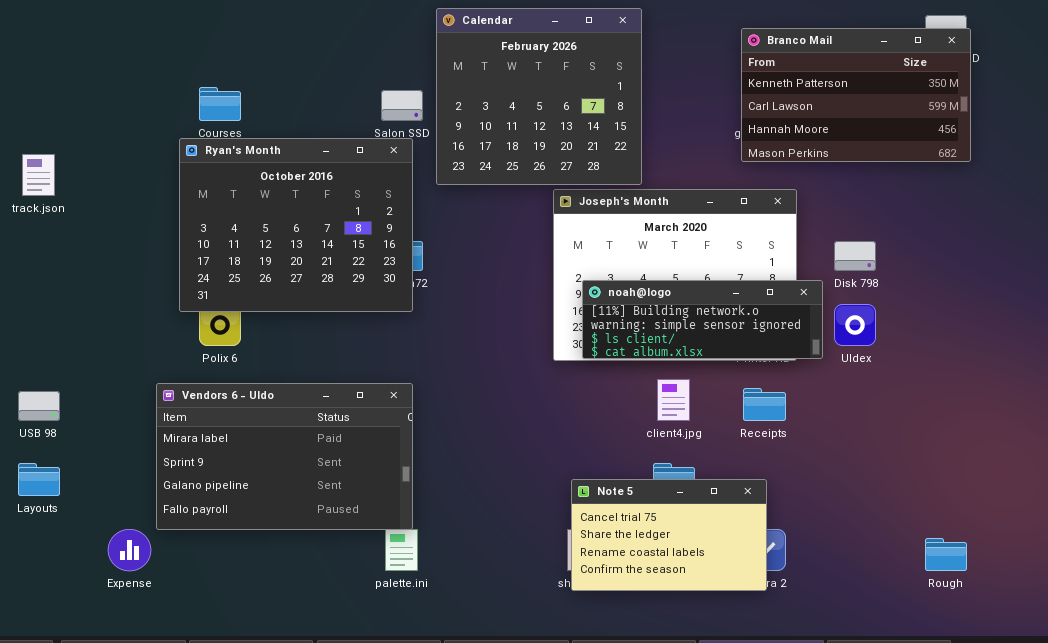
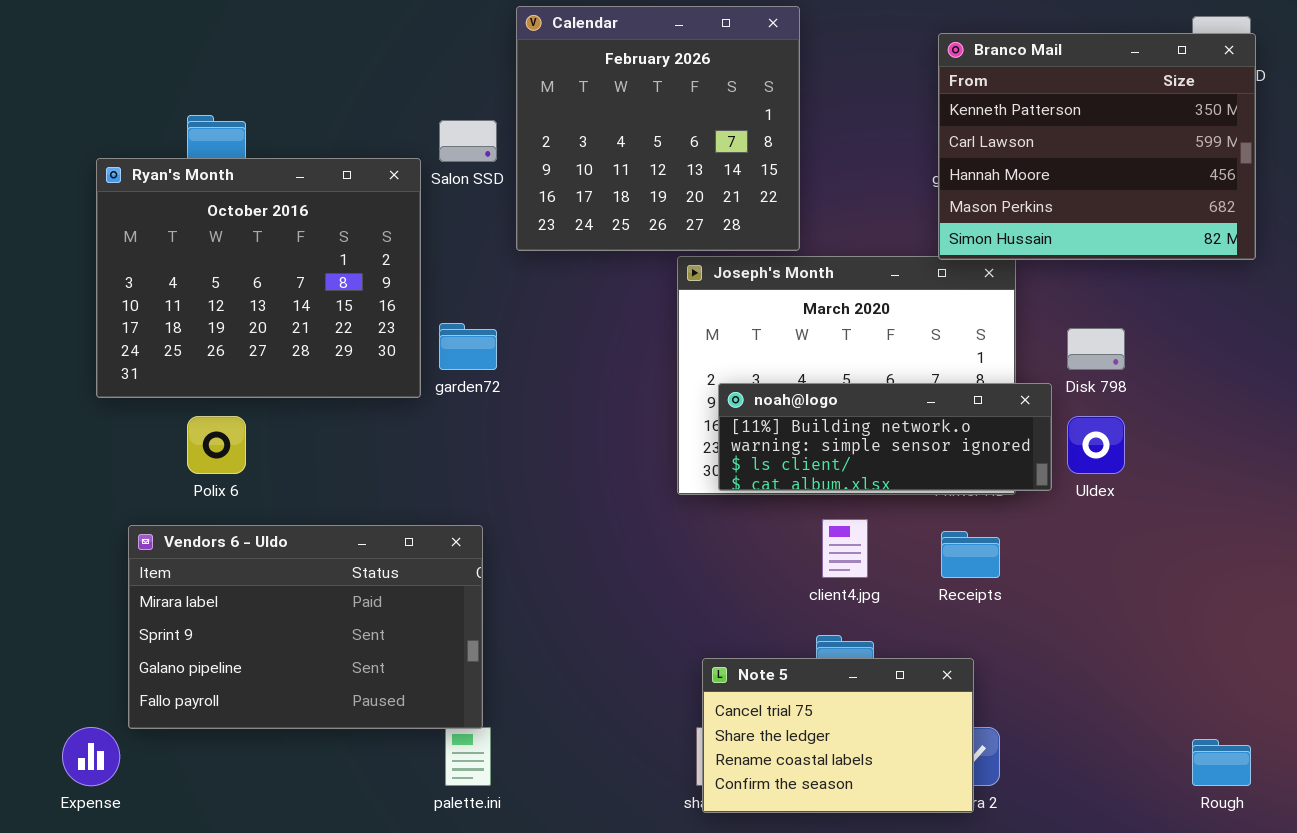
Branco Mail: [741,28,971,162] -> [938,33,1256,260], resized
Ryan's Month: [179,138,413,312] -> [96,158,421,398], moved

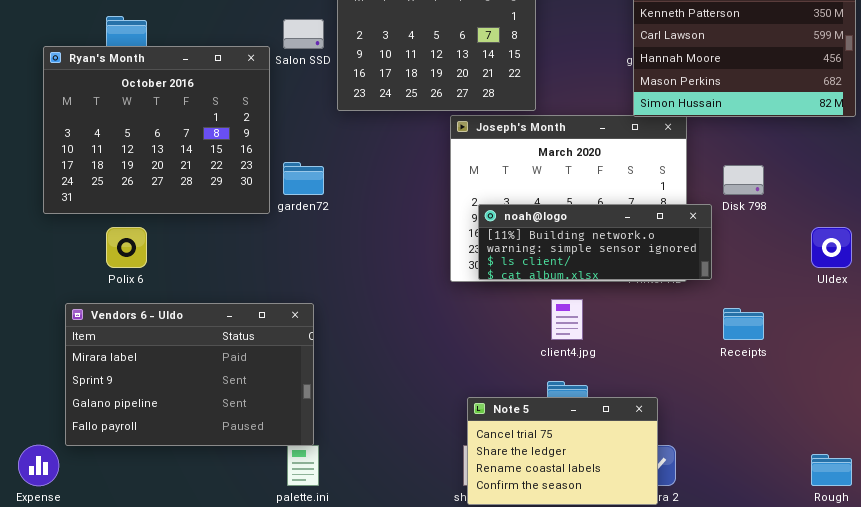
Uldex: [1067,416,1125,474] -> [811,227,852,268], moved
Receipts: [941,531,1000,578] -> [723,308,764,340], moved

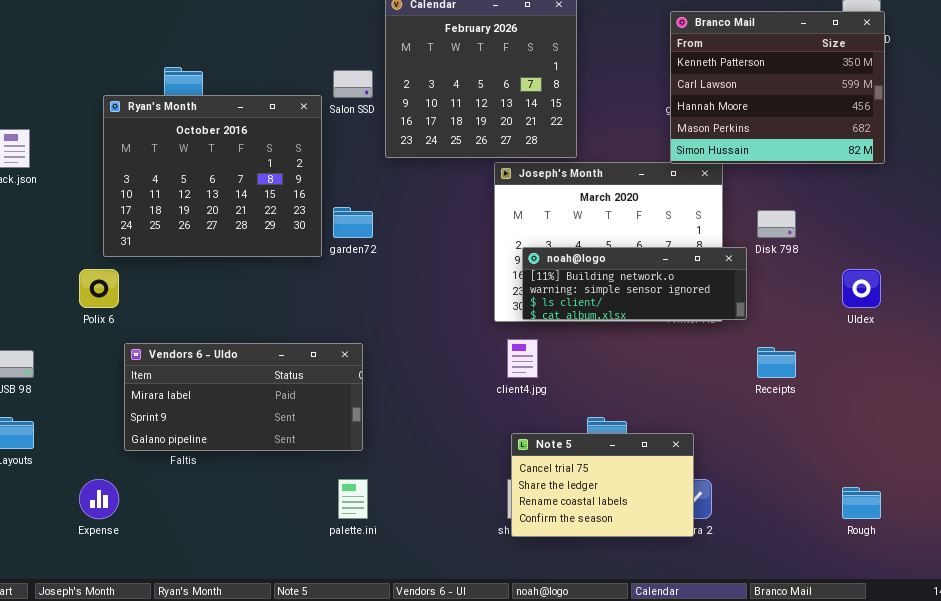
Polix 6: [106,227,147,268] -> [79,269,119,308], moved
client4.jpg: [551,299,583,340] -> [507,339,538,378], moved
Vendors 6 - Uldo: [65,303,314,446] -> [124,343,363,451], resized

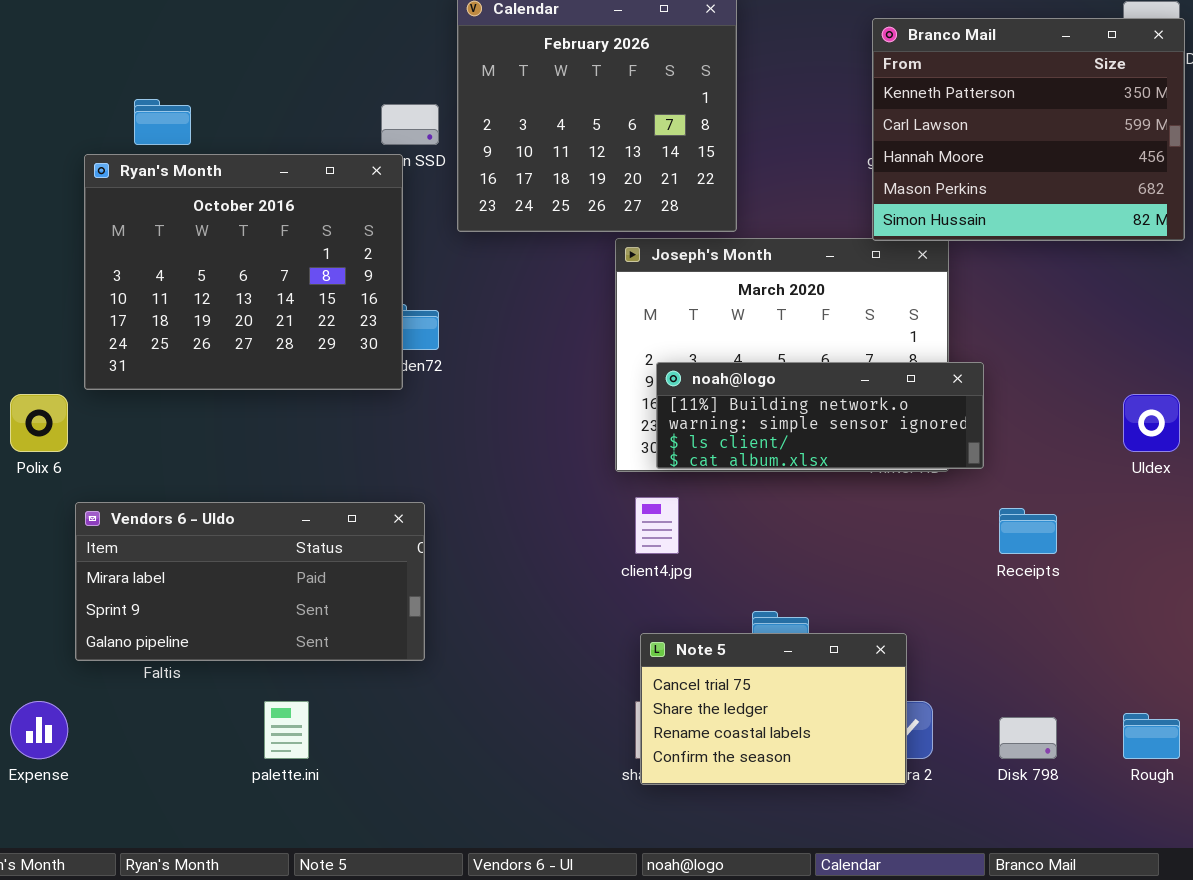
Ryan's Month: [103,95,322,257] -> [84,154,403,390], moved
Disk 798: [757,210,796,238] -> [999,717,1057,759], moved
palette.ini: [338,479,368,519] -> [264,701,309,759], moved

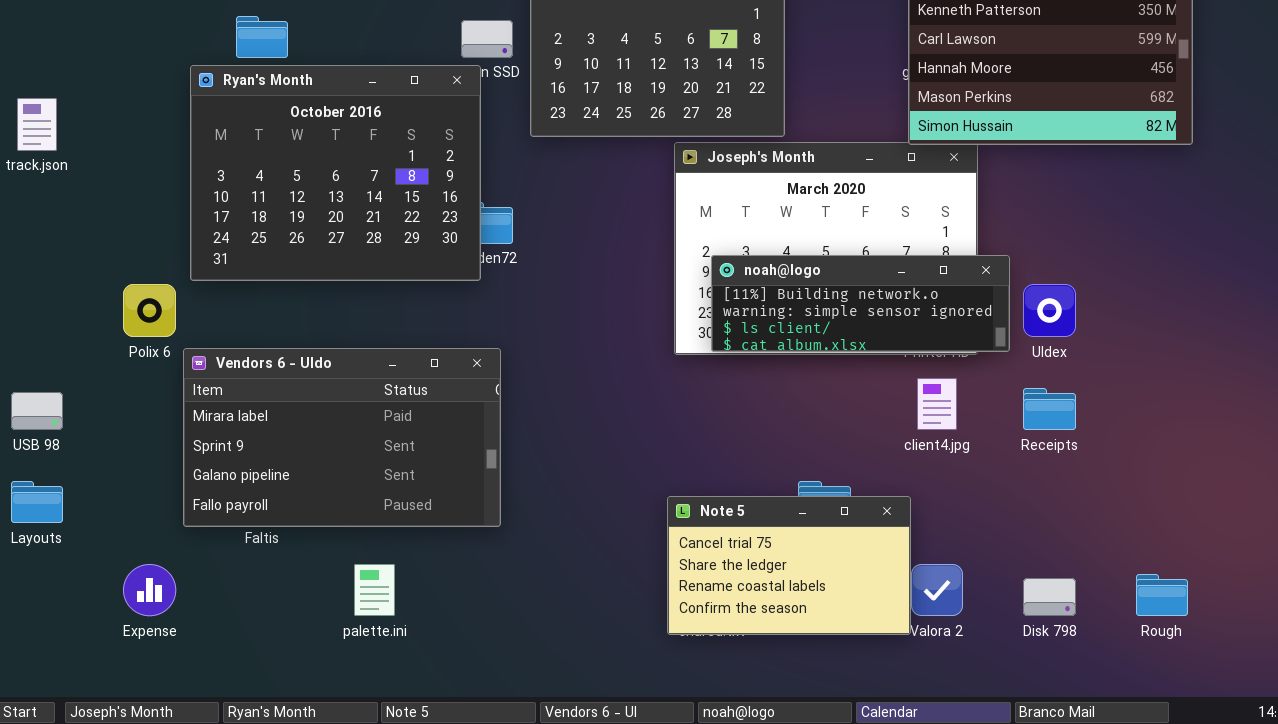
Uldex: [1123,394,1180,452] -> [1023,284,1076,337], moved
client4.jpg: [635,497,679,554] -> [917,378,957,430], moved
Vendors 6 - Uldo: [75,502,425,661] -> [183,348,501,527], resized
Note 5: [640,633,907,785] -> [667,496,911,635], moved

